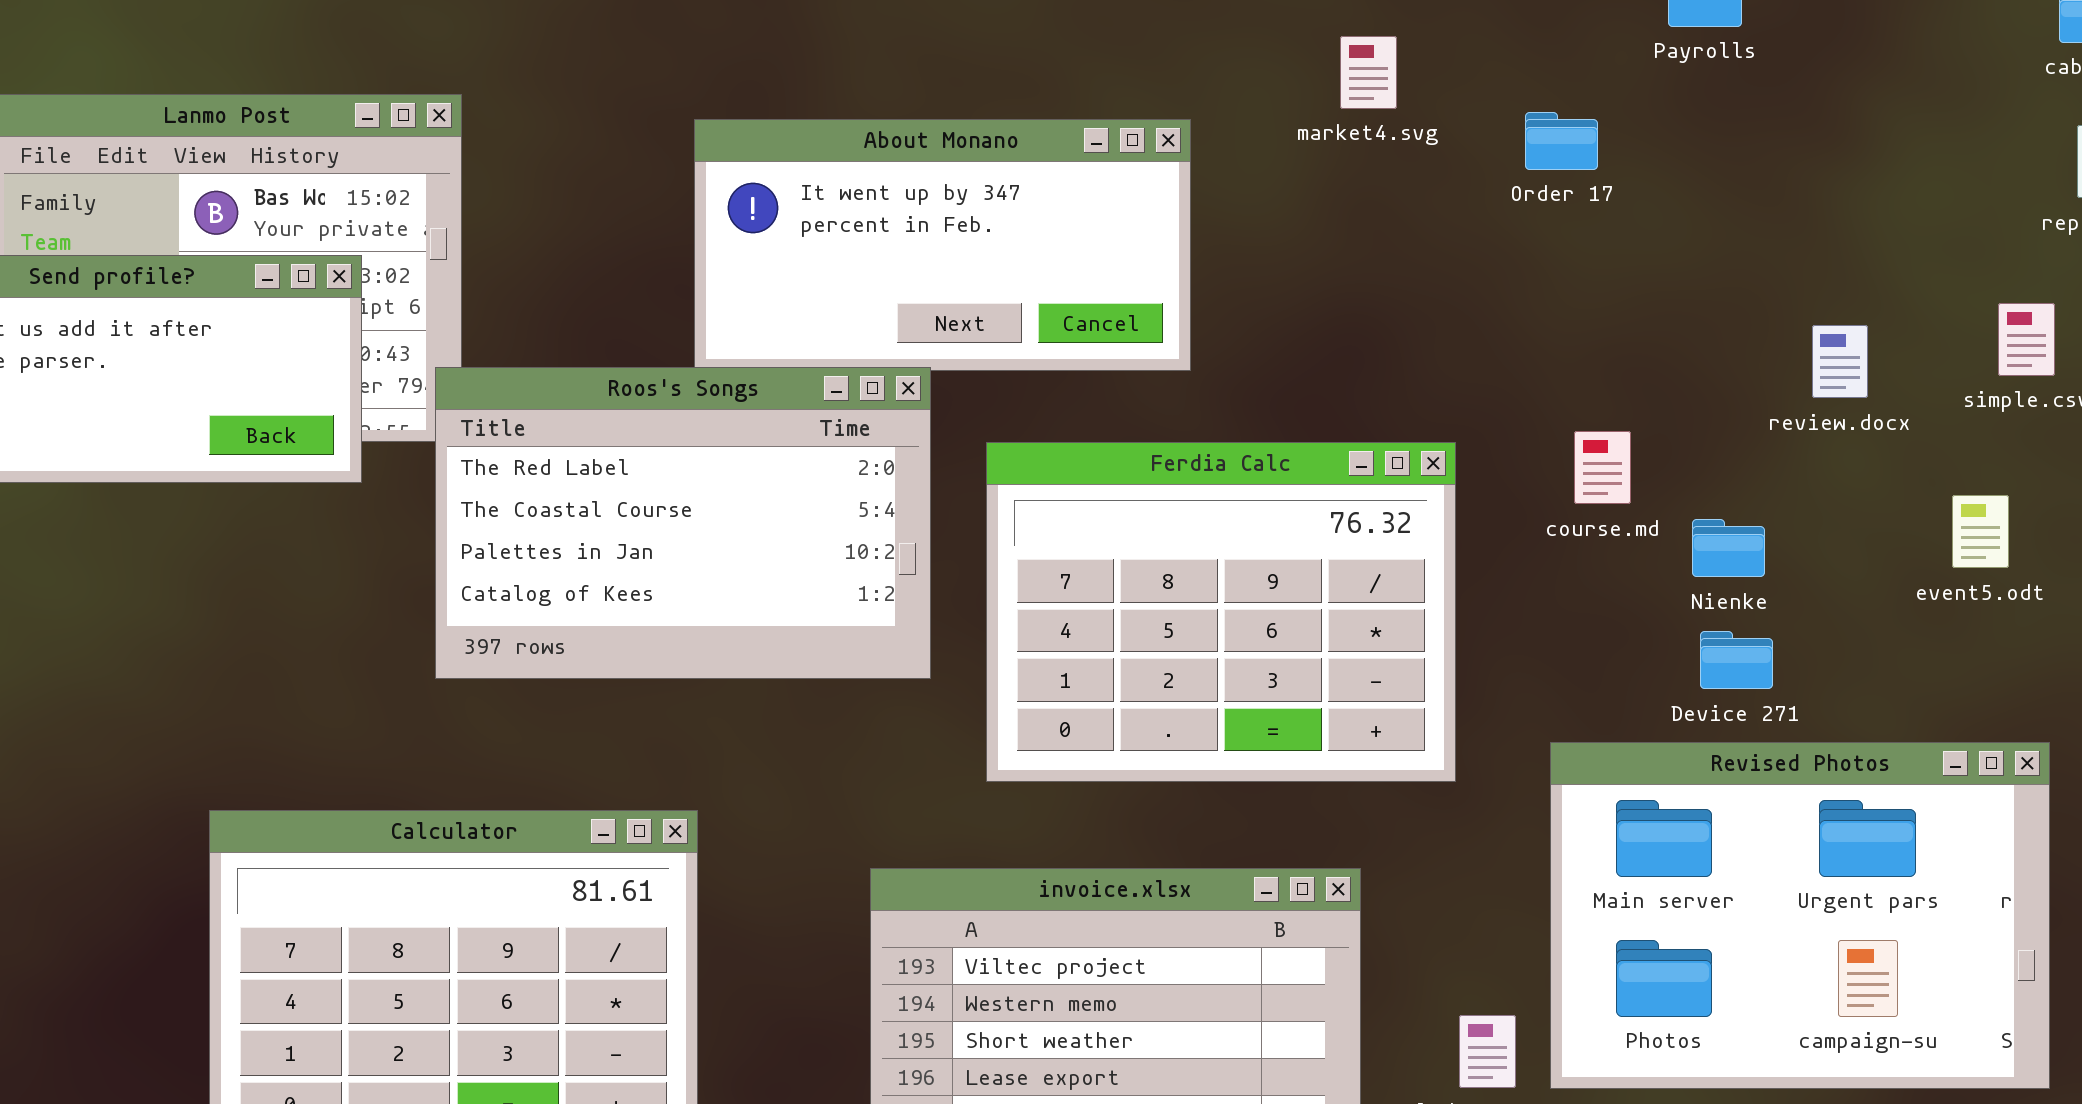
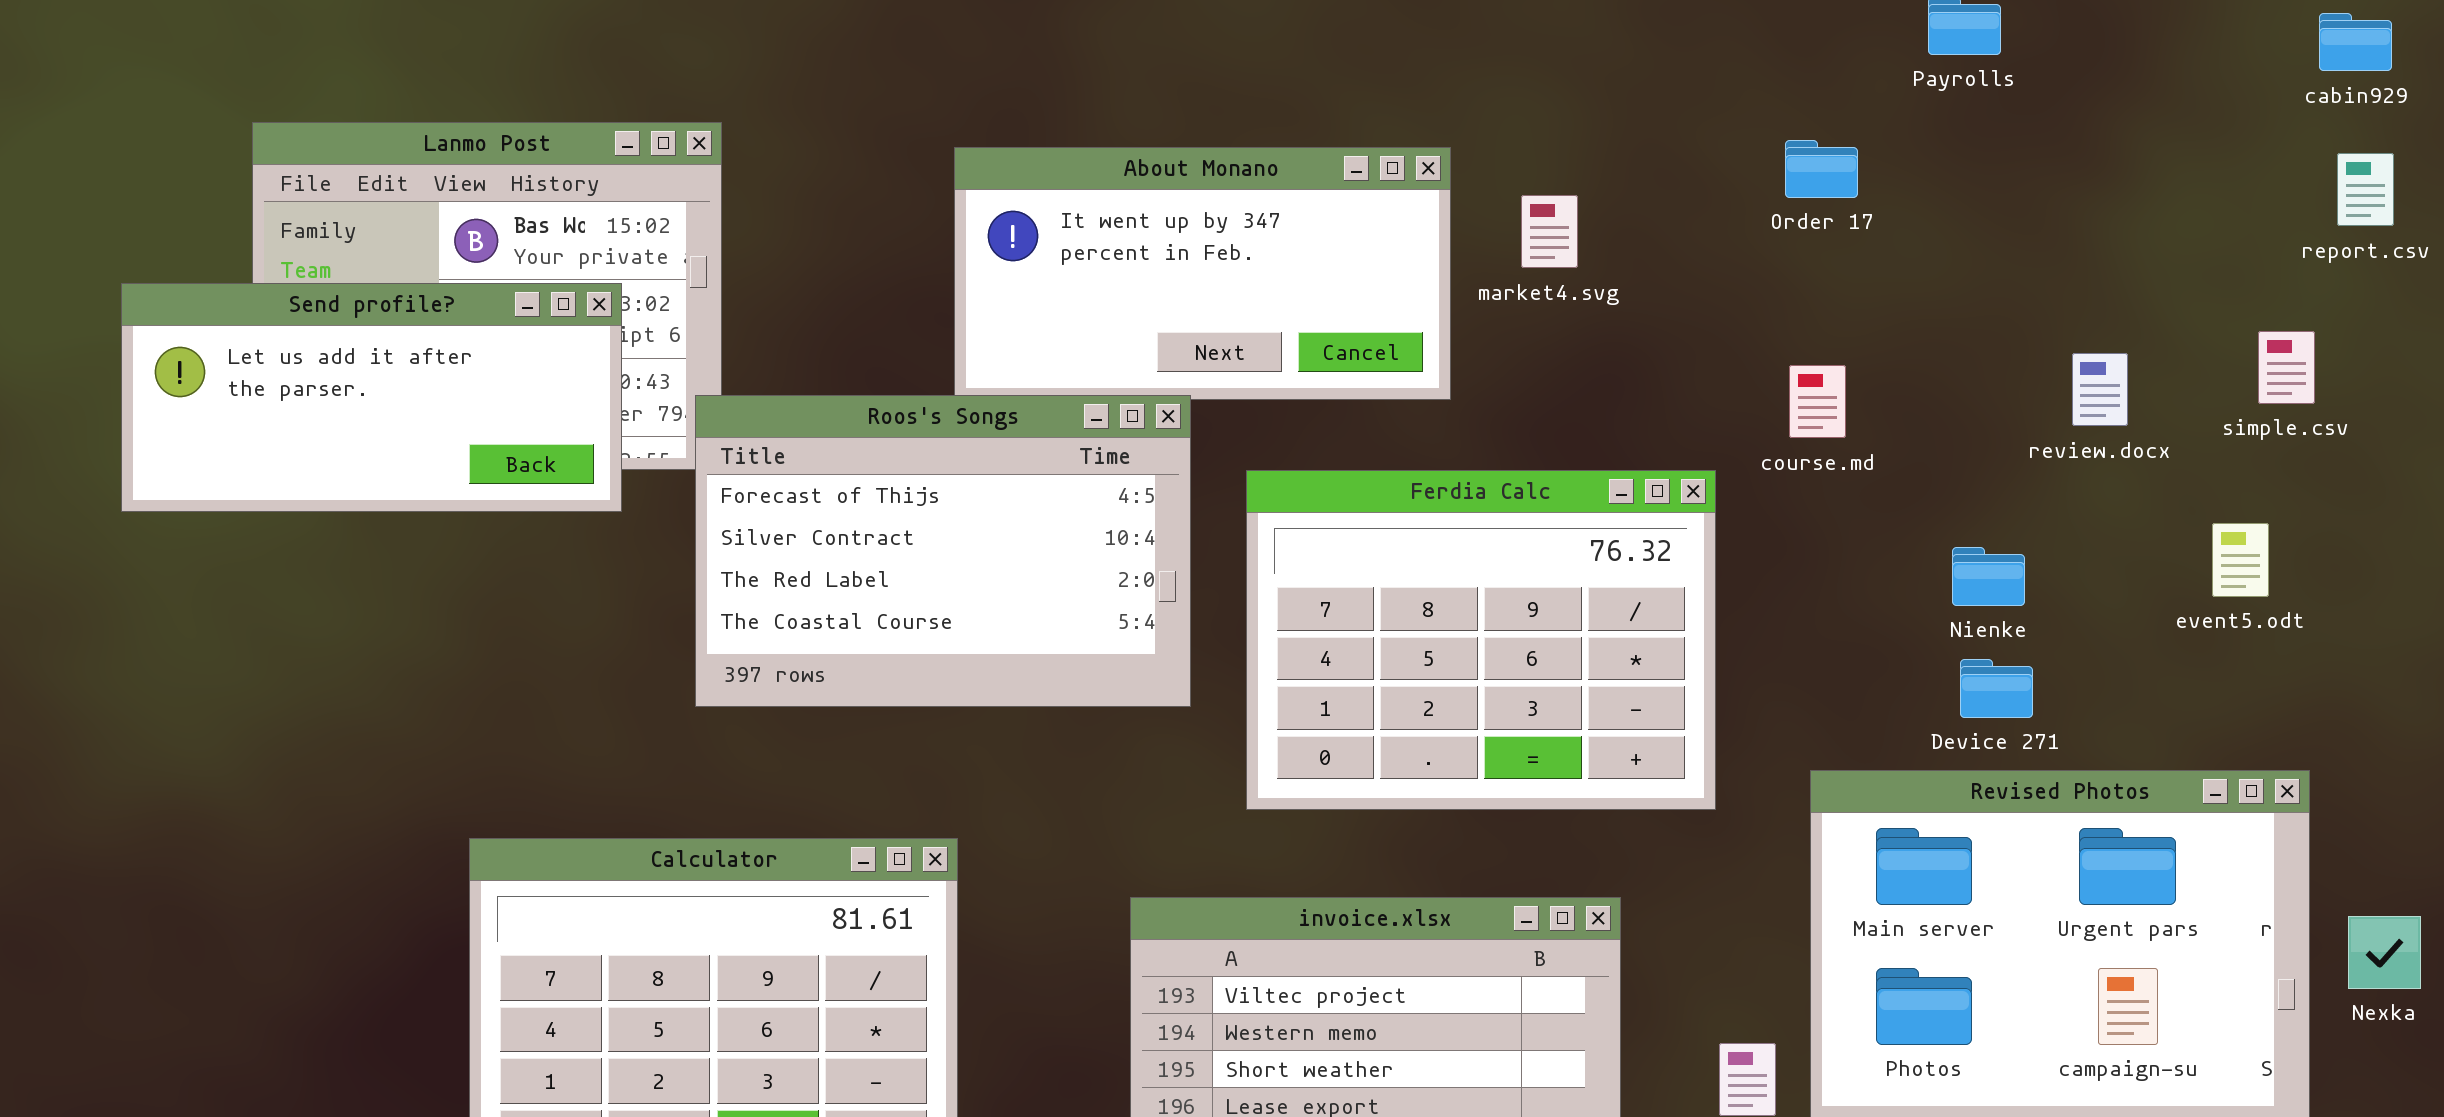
market4.svg: [1340,36,1397,109] -> [1521,195,1578,268], moved
Roos's Songs: [435,367,931,679] -> [695,395,1191,707], scrolled up 2 rows
course.md: [1574,431,1631,504] -> [1789,365,1846,438], moved

